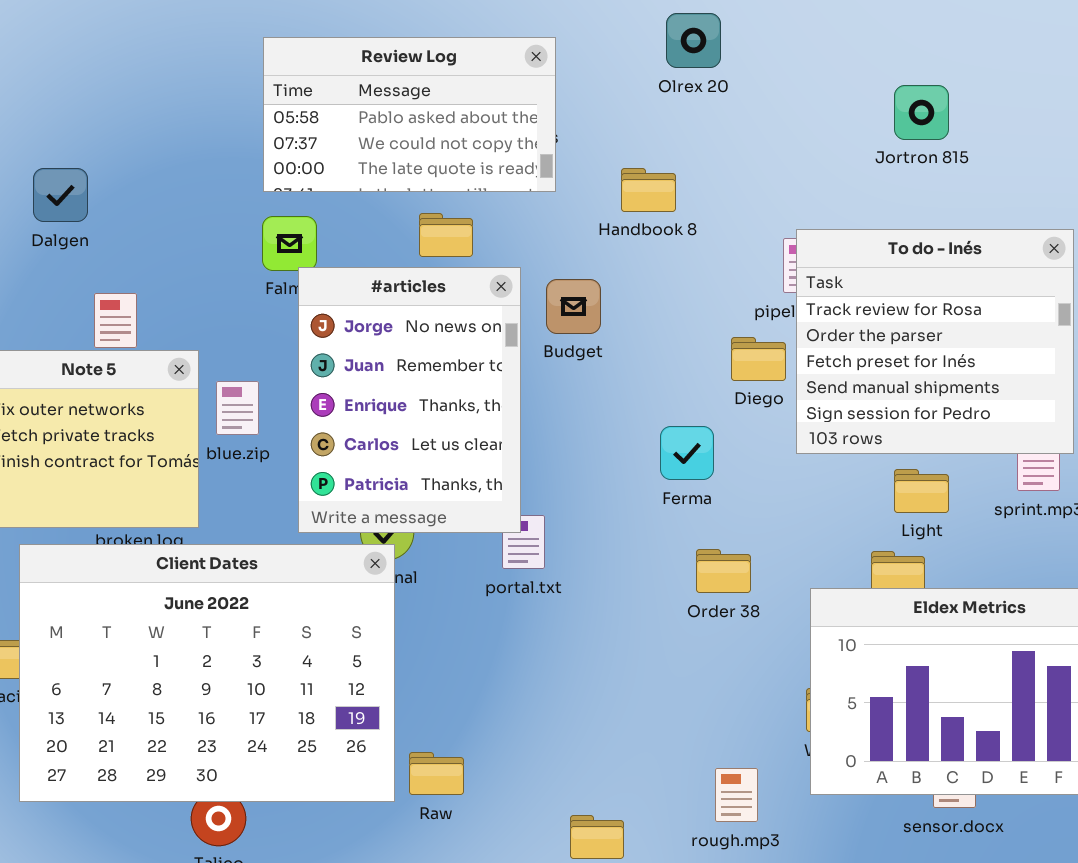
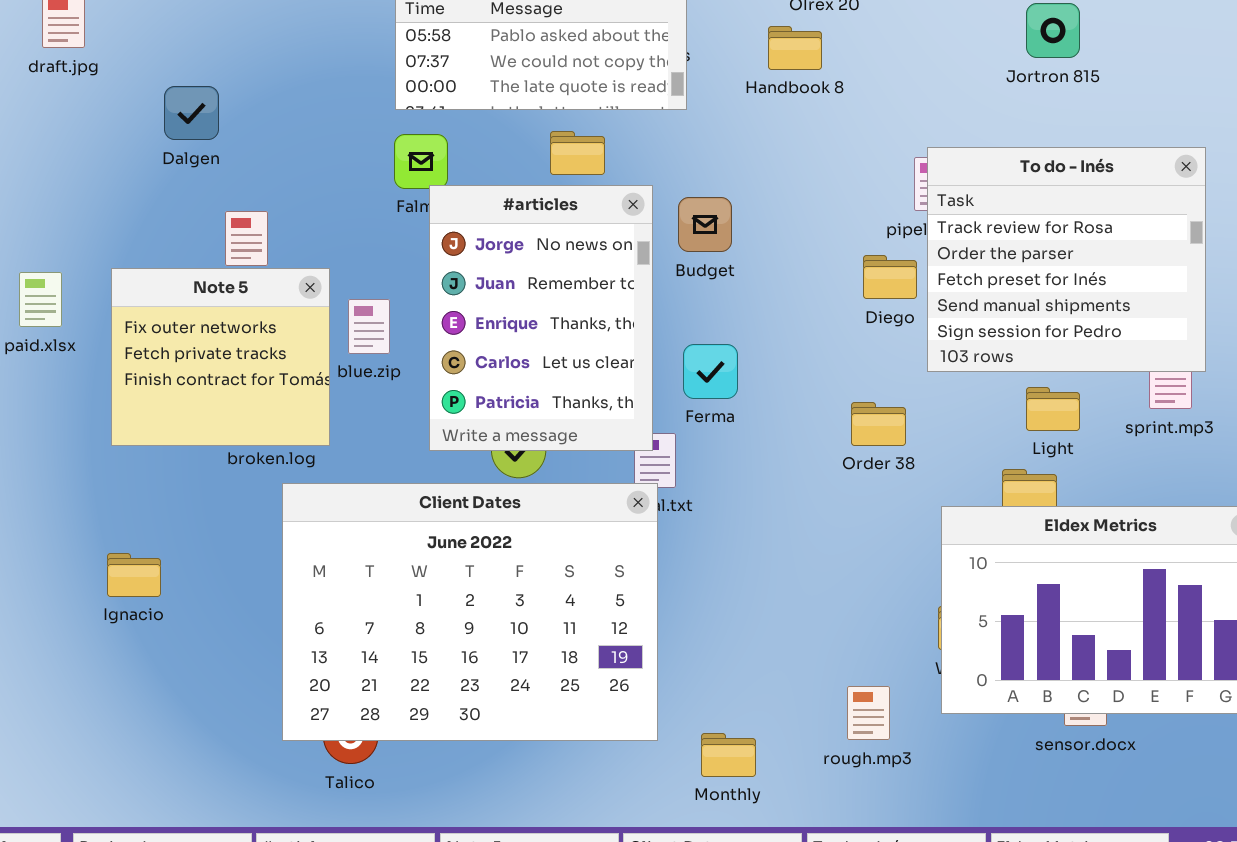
Handbook 8: [621,168,676,212] -> [768,26,822,70], moved
Ferma: [660,426,714,480] -> [683,344,738,399], moved
Client Dates: [19,544,395,802] -> [282,483,658,741], moved
Order 38: [696,549,751,593] -> [851,402,906,446], moved

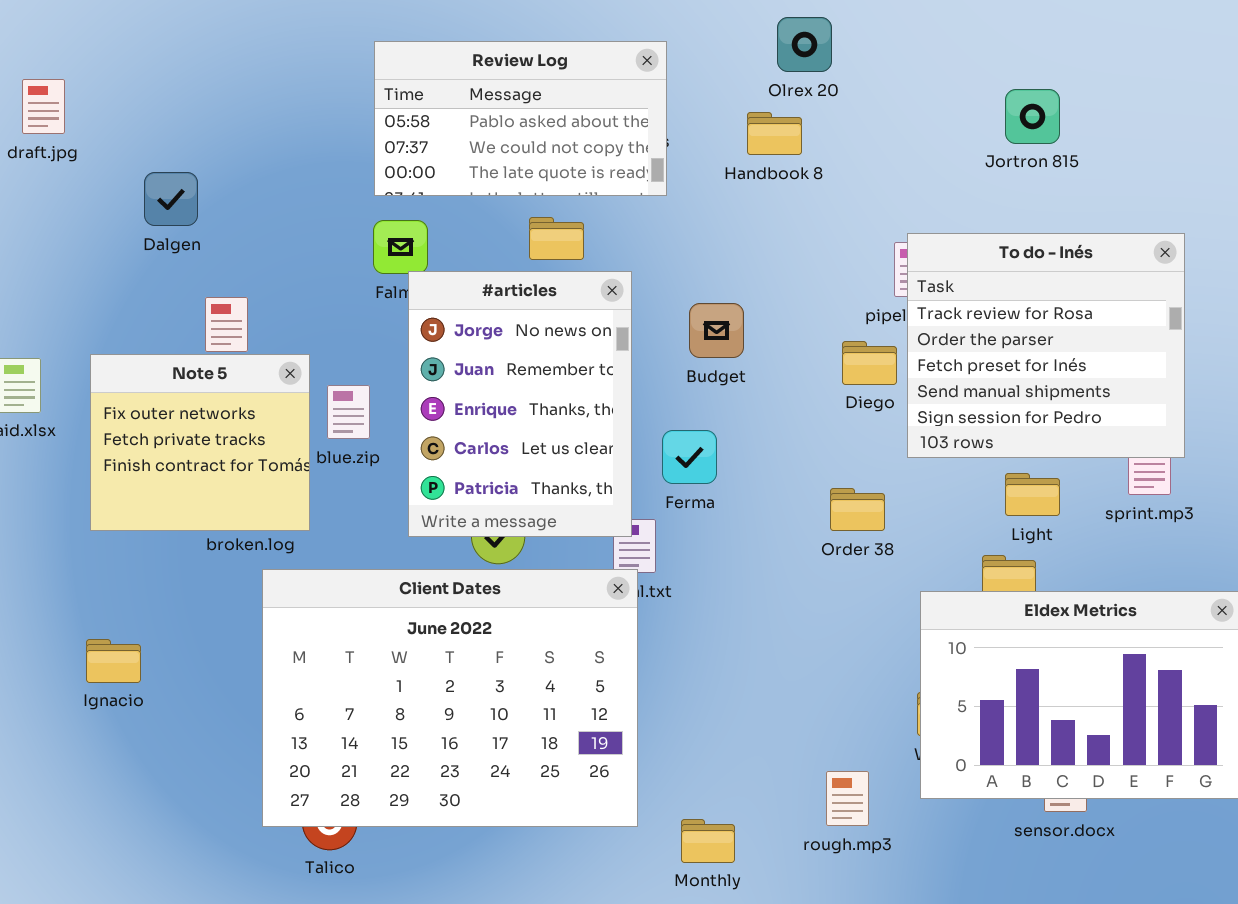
Budget: [678,197,732,252] -> [689,303,744,358], moved

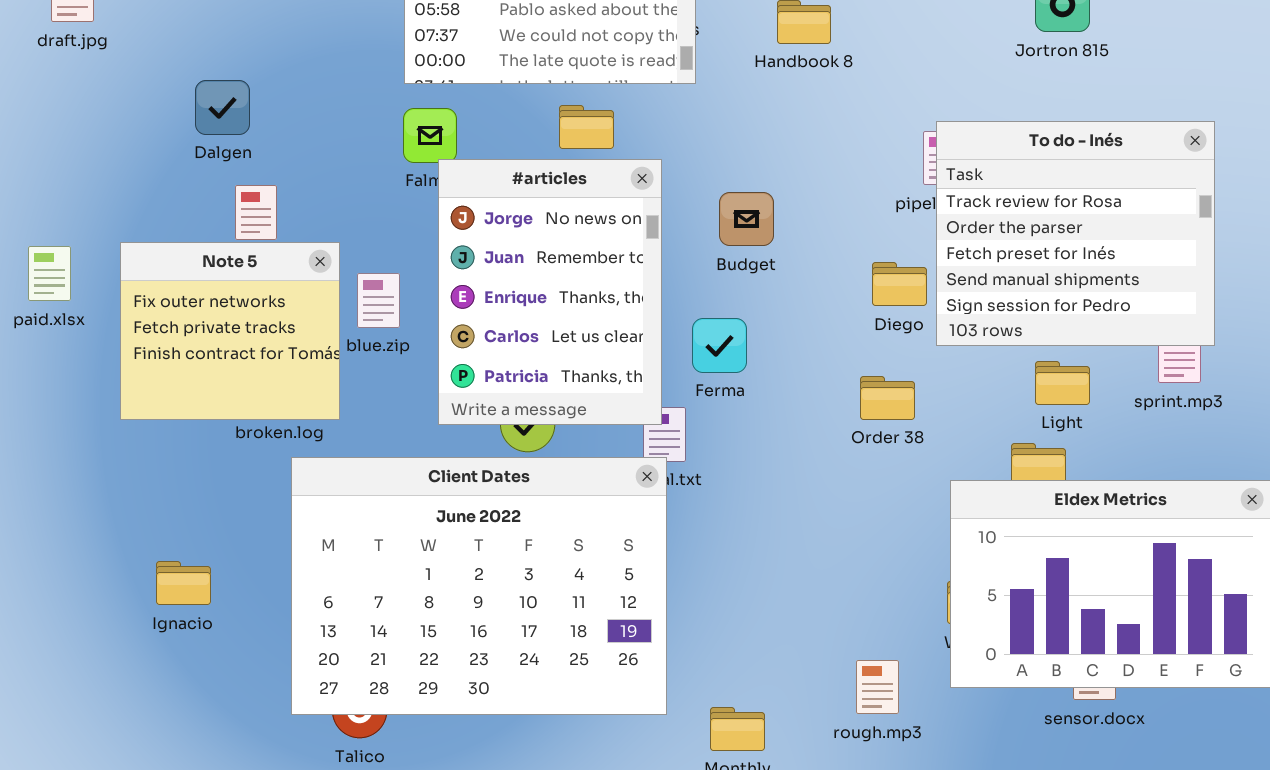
Dalgen: [144,172,198,226] -> [195,80,250,135], moved
Diego: [842,341,897,385] -> [872,262,927,306], moved
Ignacio: [86,639,141,683] -> [156,561,211,605], moved

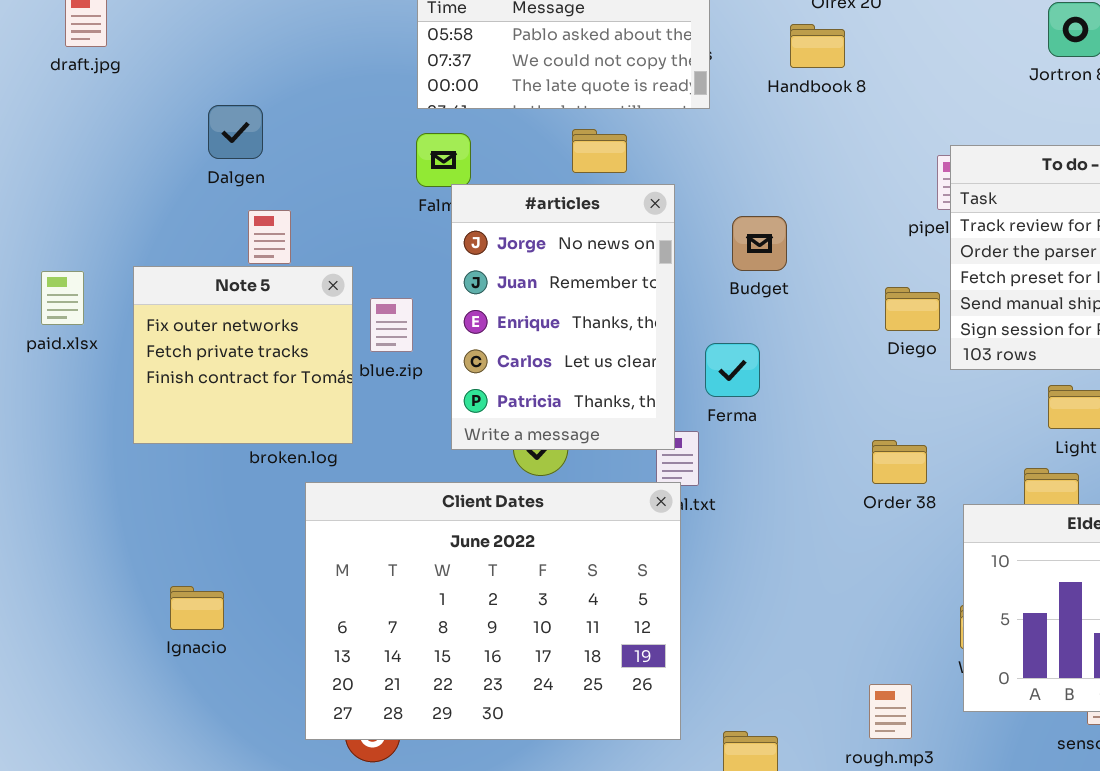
Order 38: [860,376,915,420] -> [872,440,927,484], moved

